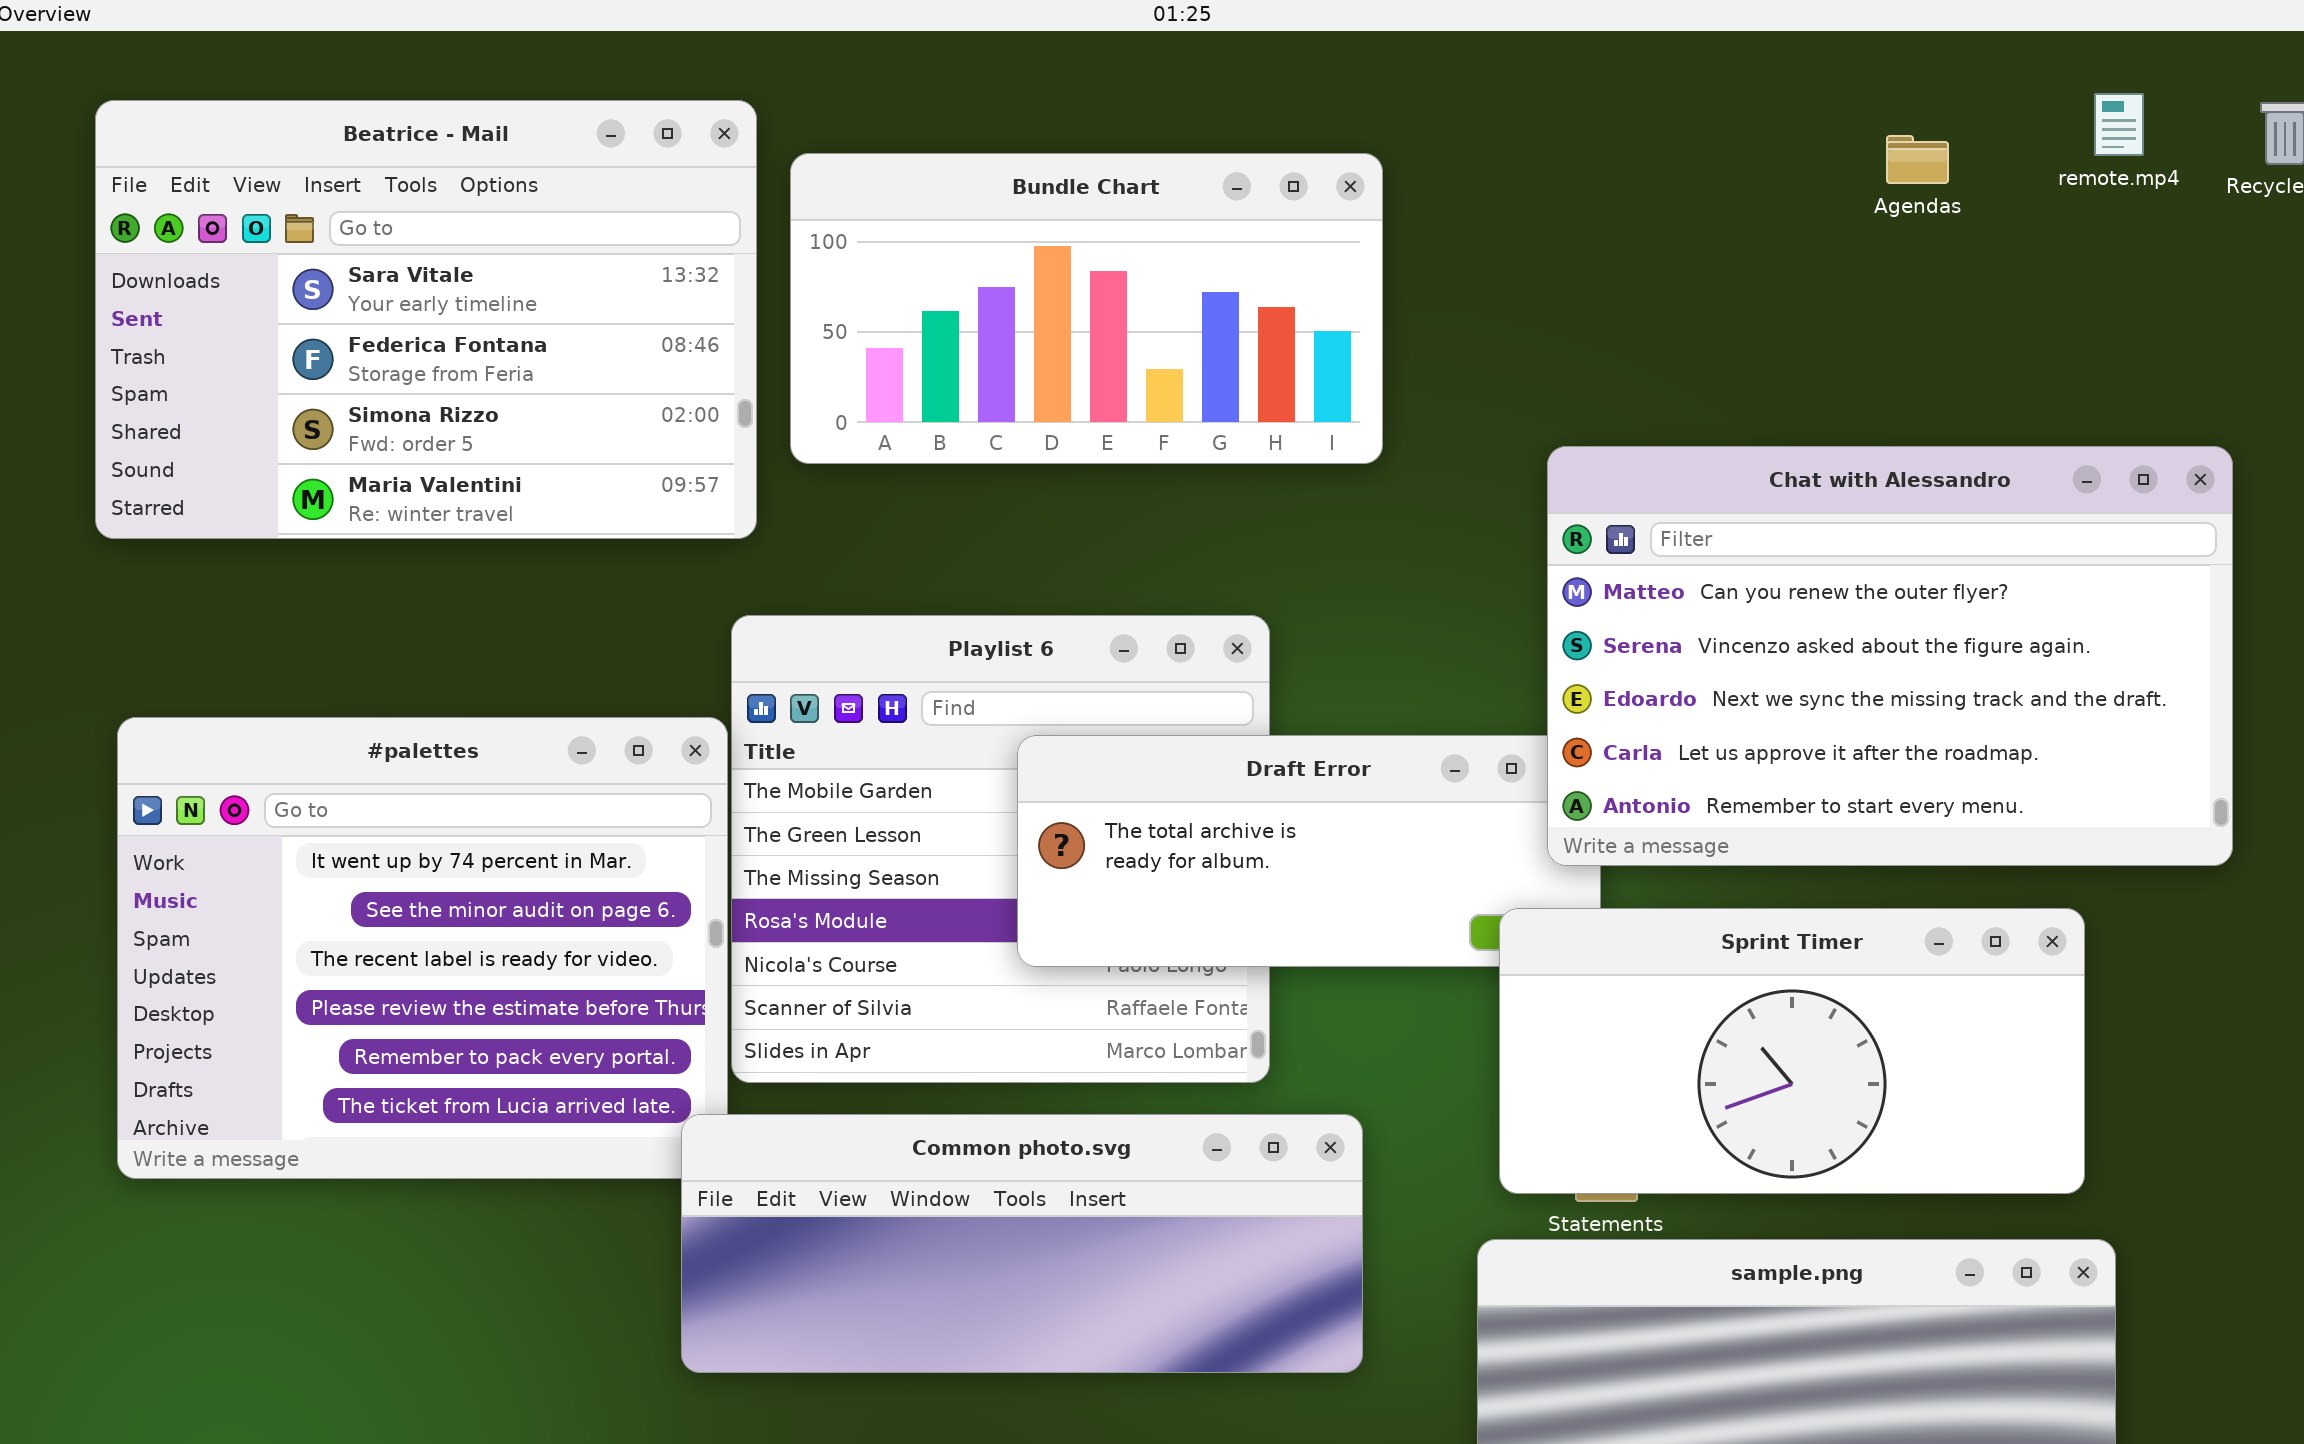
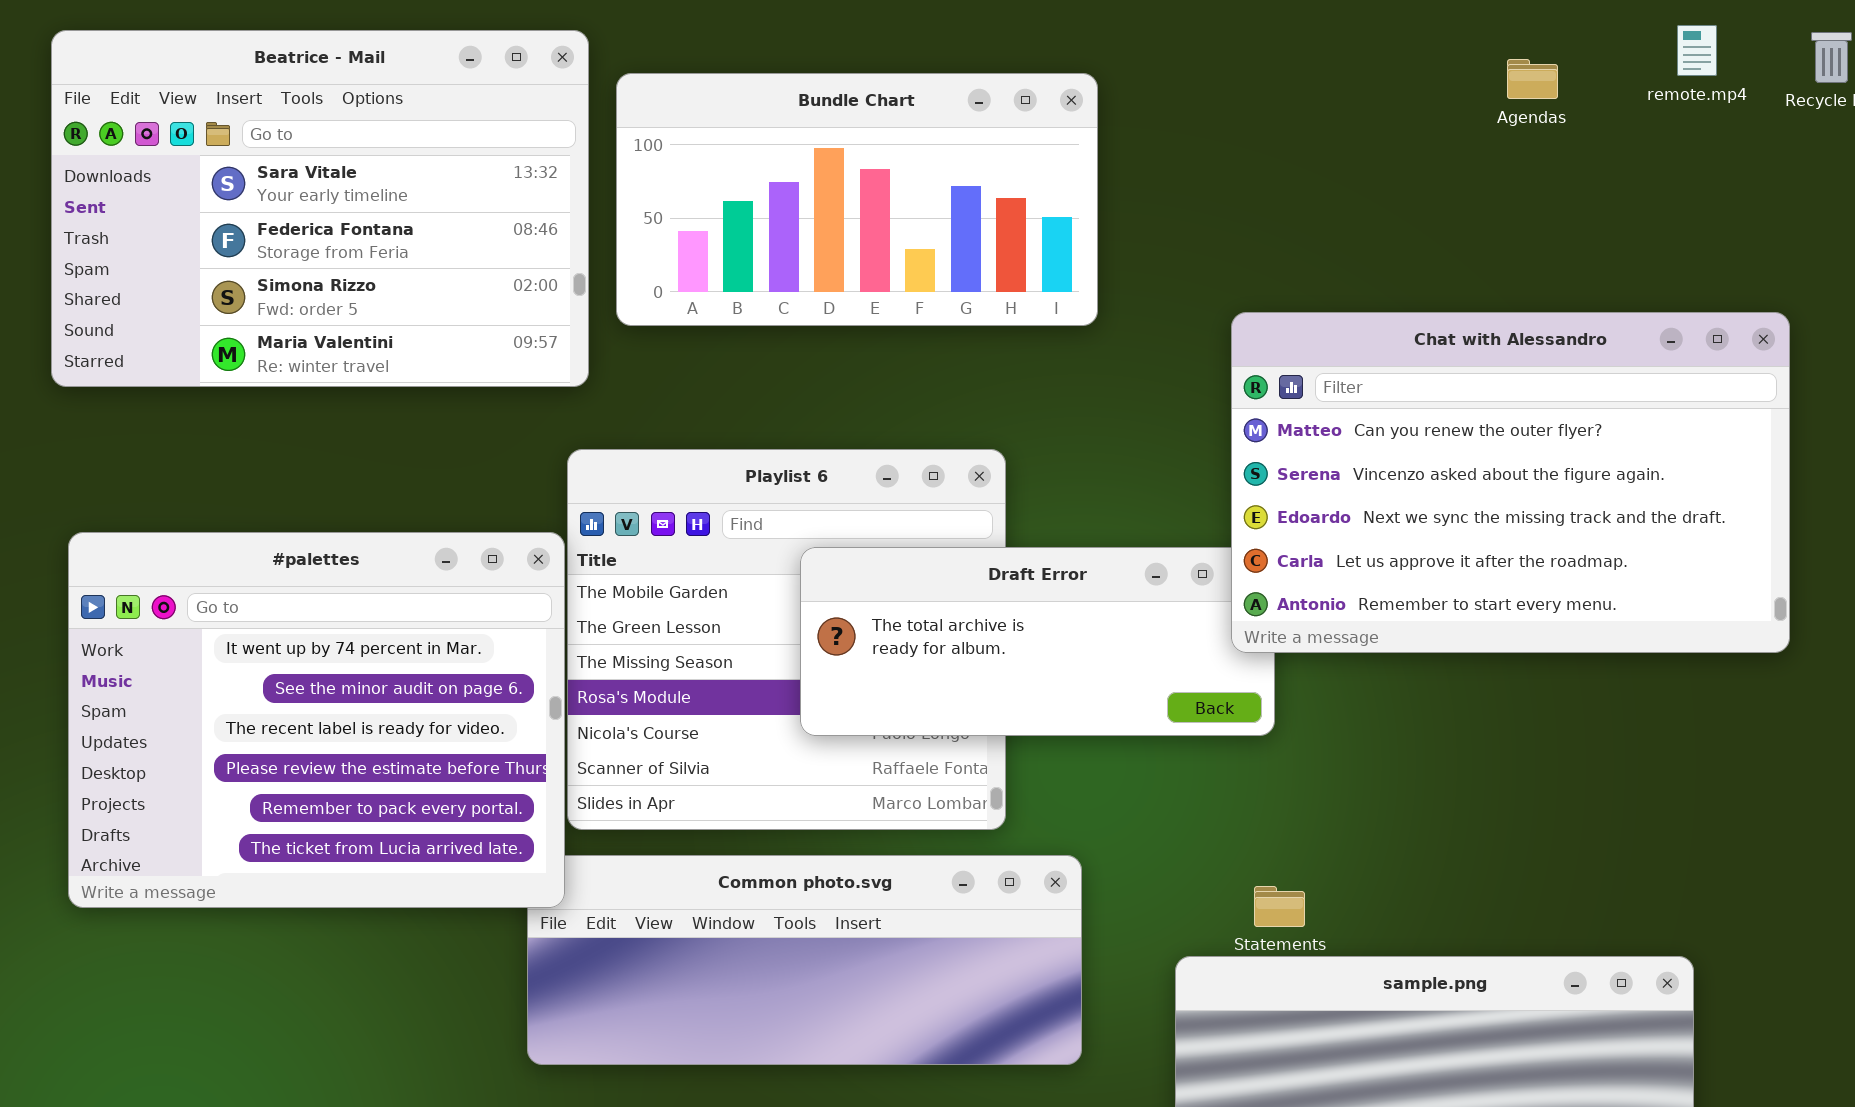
#palettes: [117,717,728,1179] -> [68,532,565,908], raised
Sprint Timer: [1499,908,2085,1194] -> none, closed

